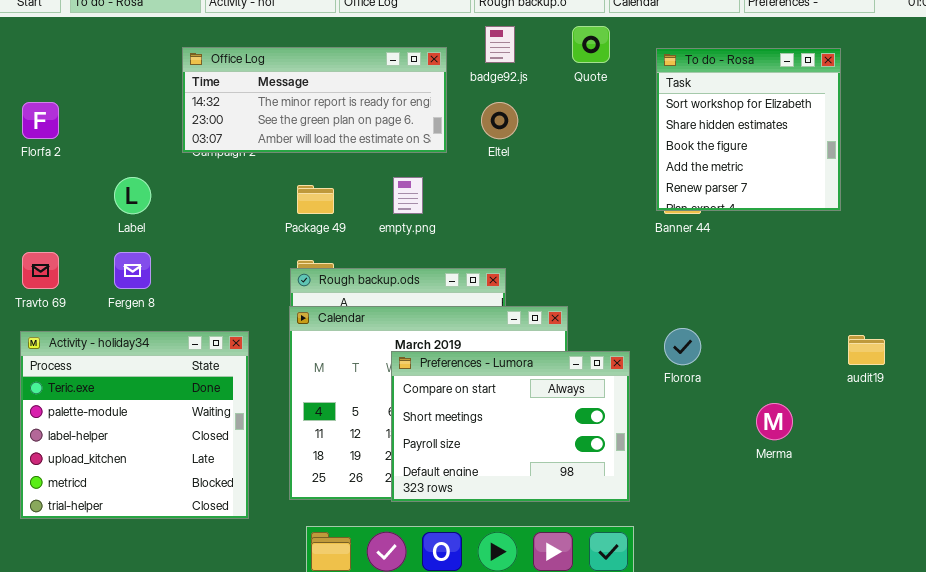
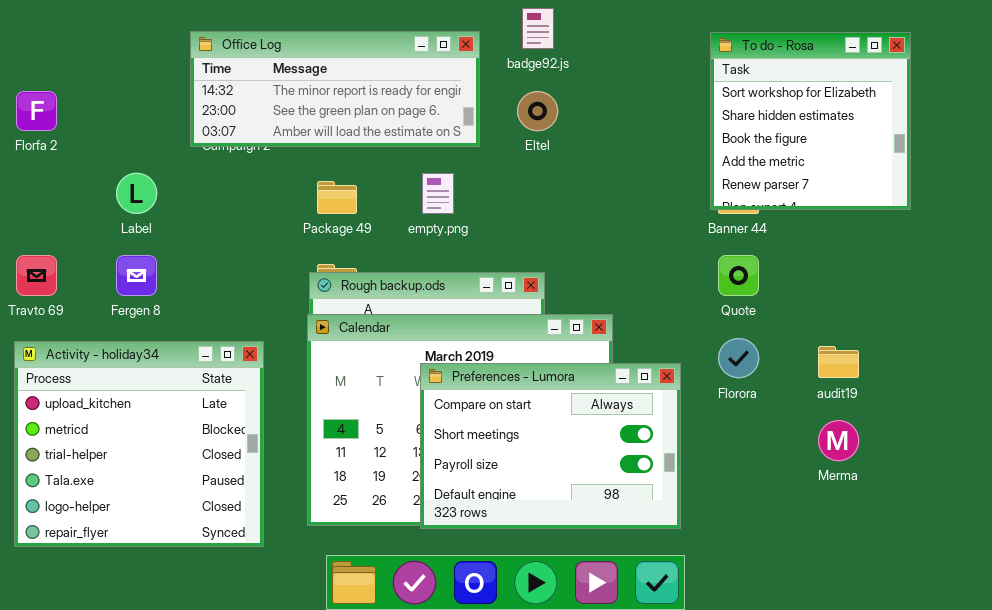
Quote: [572,26,610,63] -> [718,255,759,296], moved
Activity - holiday34: [20,331,249,519] -> [14,341,264,547], scrolled down 3 rows
audit19: [848,335,885,365] -> [818,346,859,378], moved

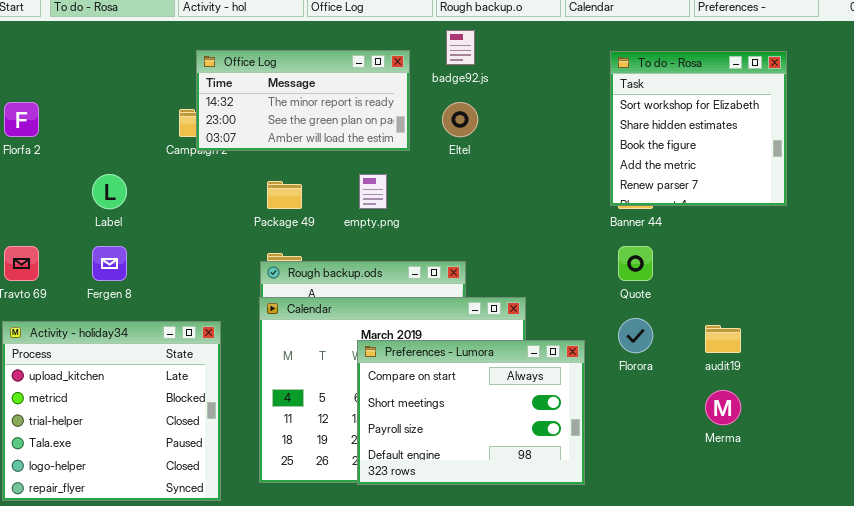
Office Log: [190,31,480,147] -> [196,50,410,151], resized

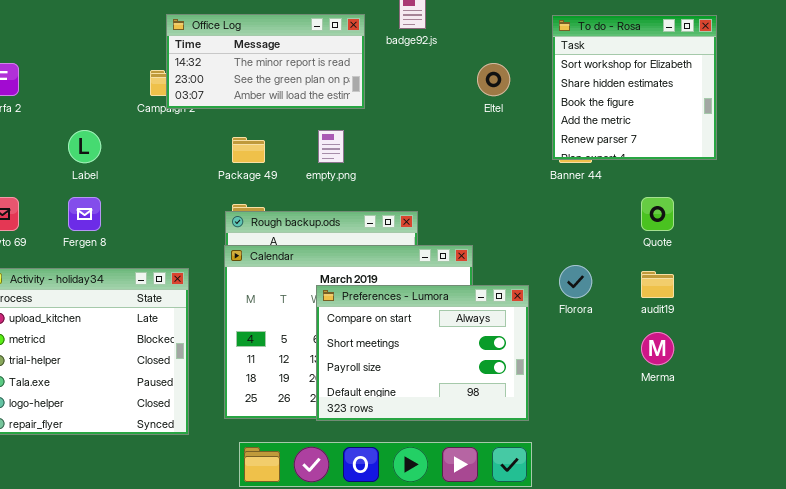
Eltel: [442,102,478,137] -> [477,63,510,96], moved
Quote: [618,246,653,281] -> [641,197,674,231], moved

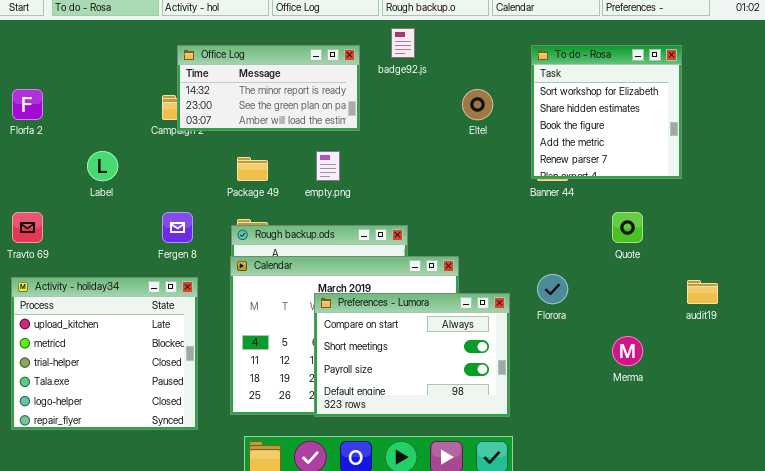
Fergen 8: [68,197,101,231] -> [162,212,193,243], moved
audit19: [641,271,674,298] -> [687,280,718,304], moved

